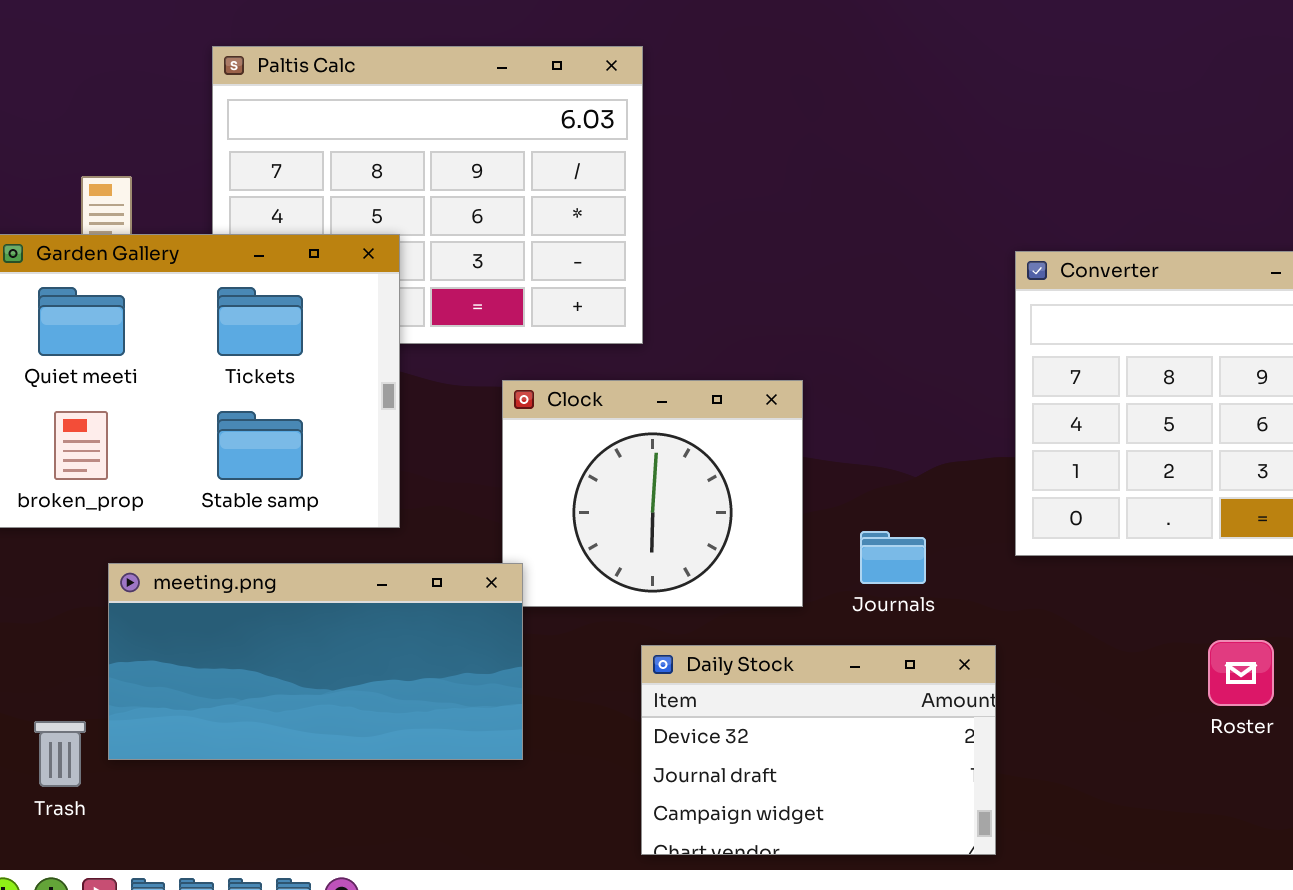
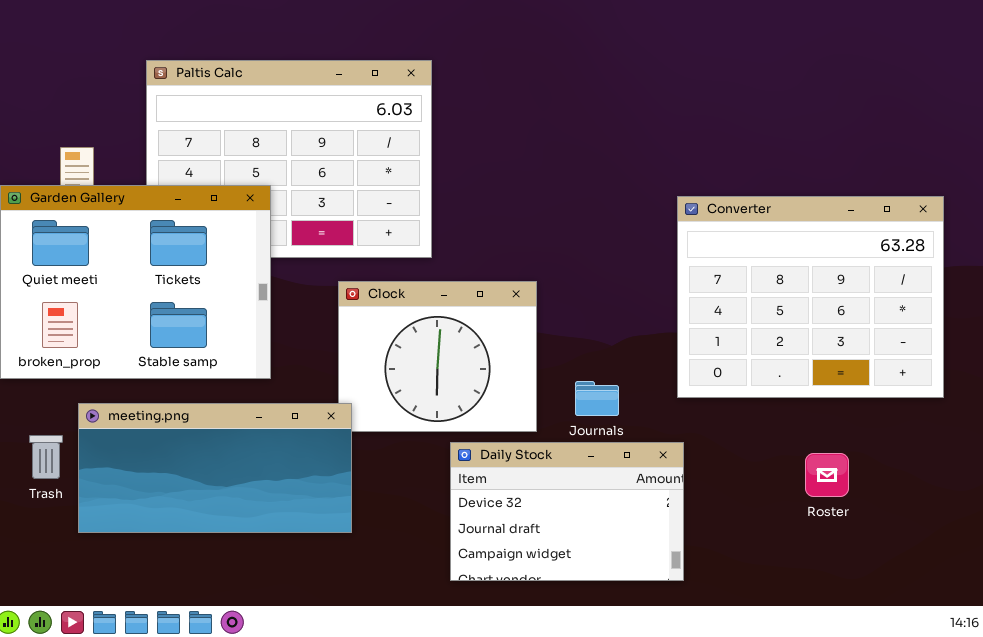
Daily Stock: [641,645,996,855] -> [450,442,684,581], moved
Trash: [34,721,86,787] -> [29,435,63,479], moved

